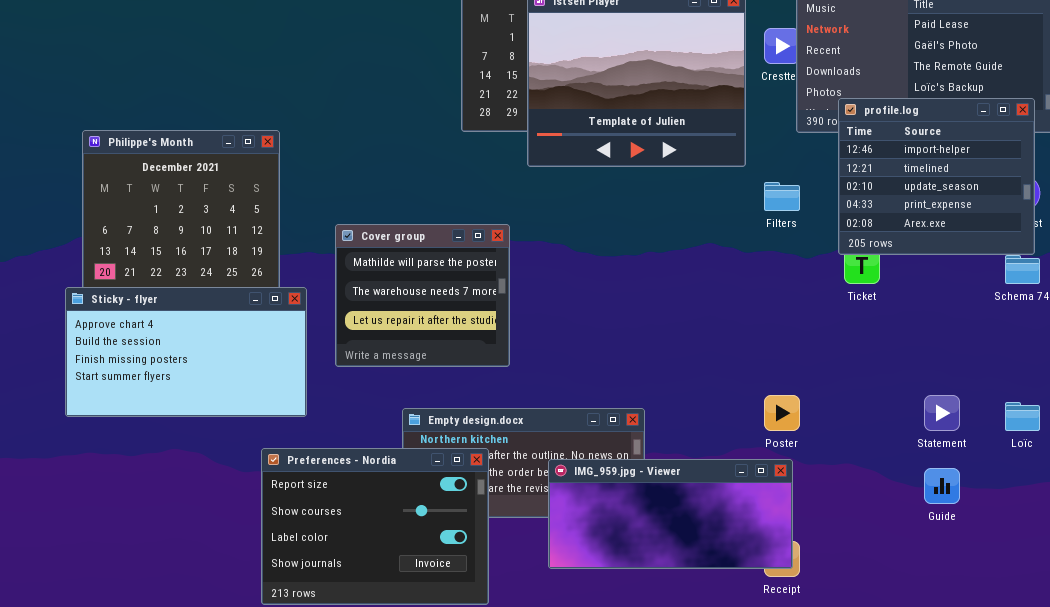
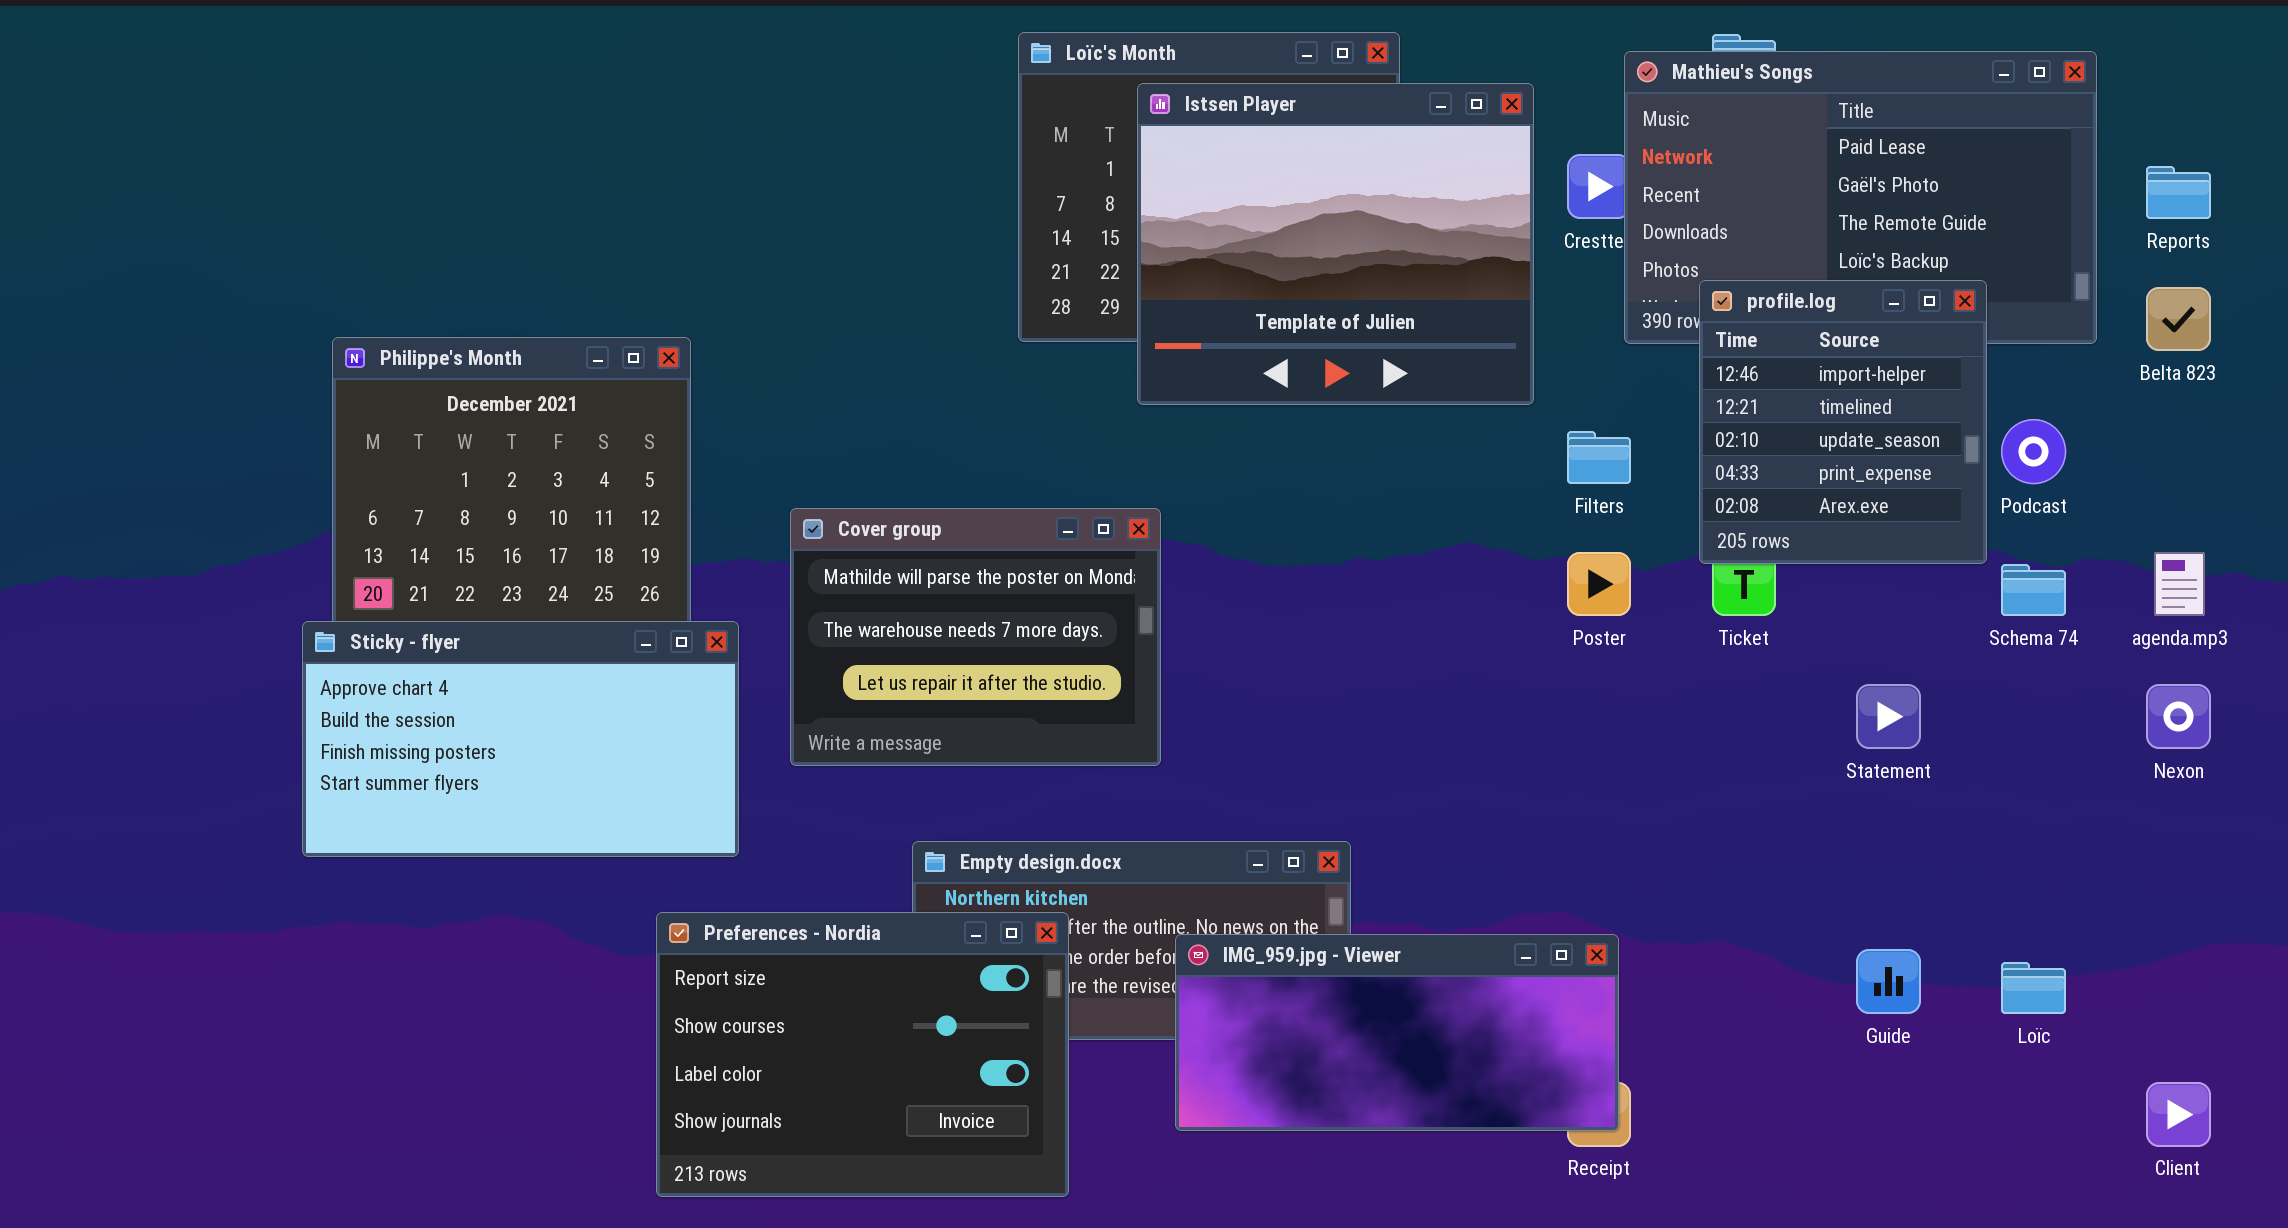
profile.log: [838,98,1035,255] -> [1699,280,1987,564], resized
Cover group: [335,224,510,367] -> [790,508,1161,766], resized
Poster: [764,395,800,431] -> [1567,552,1631,616], moved
Statement: [924,395,960,431] -> [1856,684,1921,749], moved
Loïc: [1005,402,1040,431] -> [2001,962,2066,1014], moved

